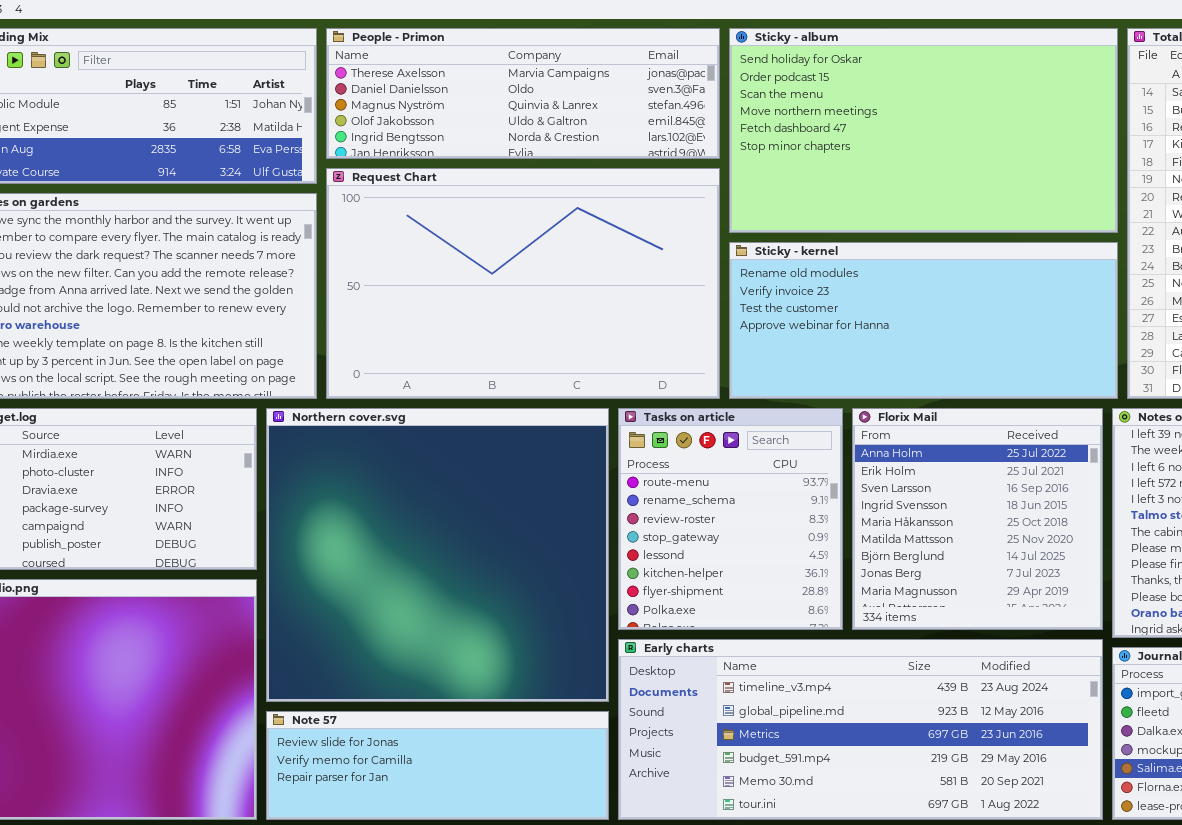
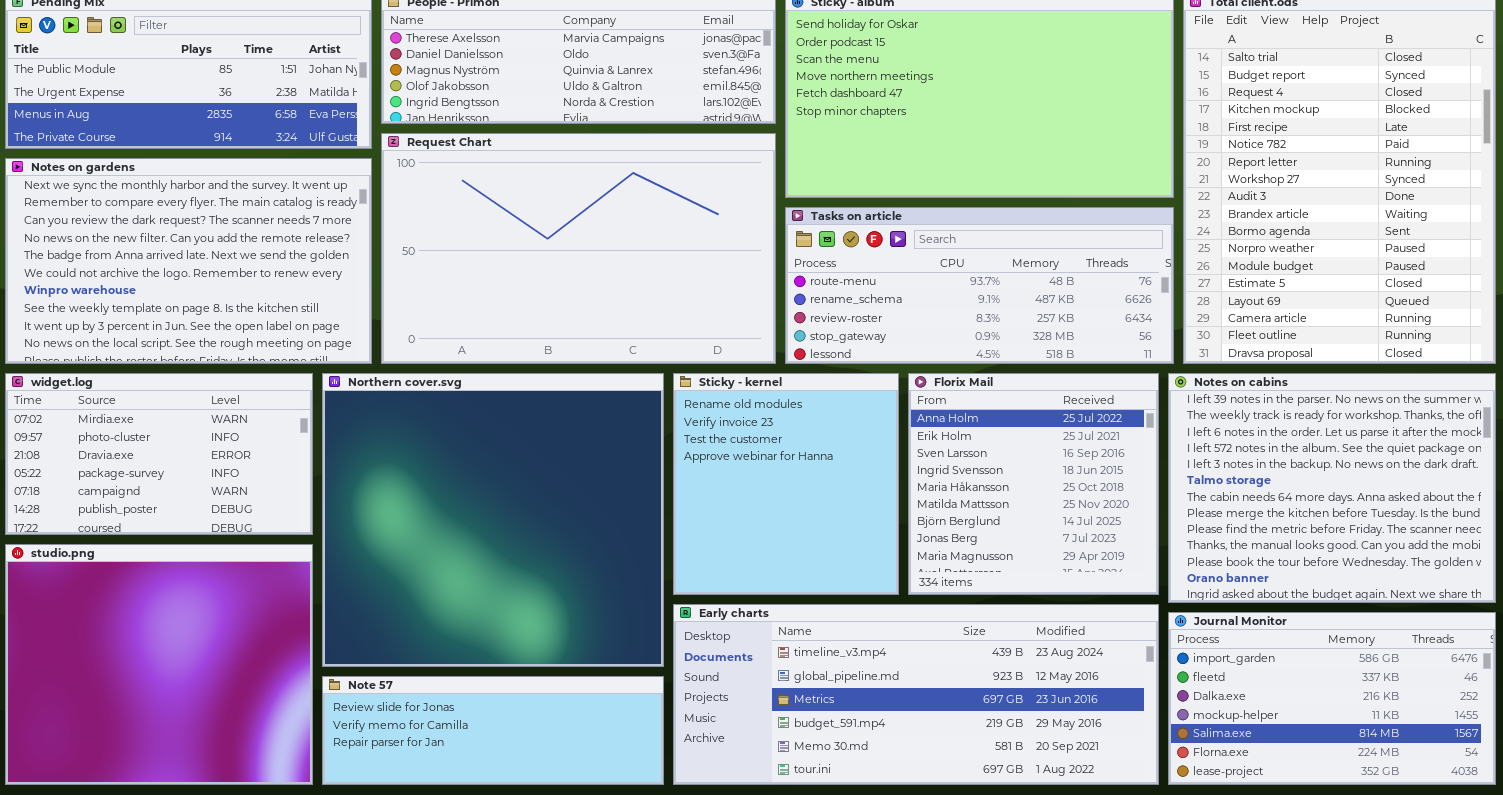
Sticky - kernel: [729,242,1118,399] -> [673,373,899,595], moved, resized
Tasks on article: [618,408,843,630] -> [785,207,1174,364], moved, resized

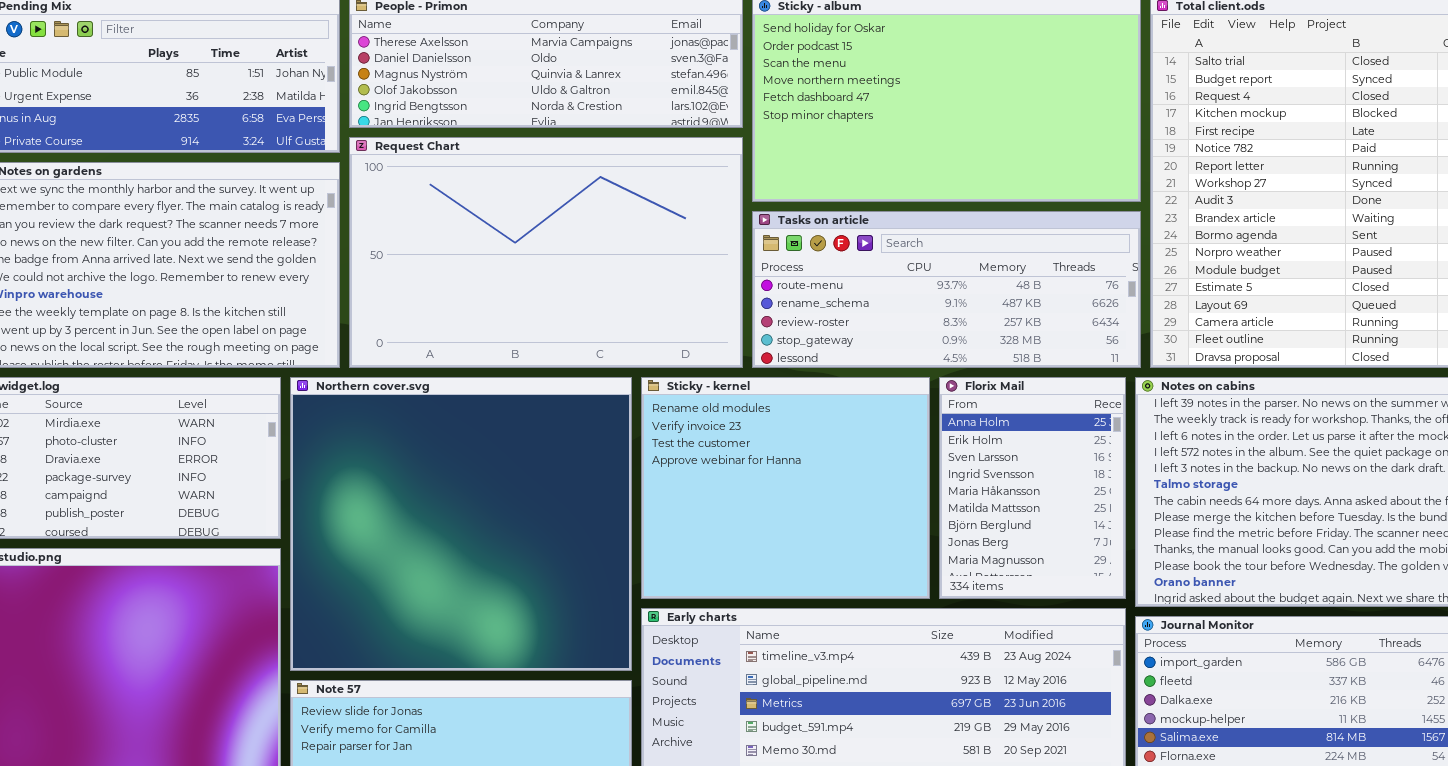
Sticky - kernel: [673,373,899,595] -> [641,377,930,599], resized
Florix Mail: [908,373,1159,595] -> [939,377,1126,599], resized

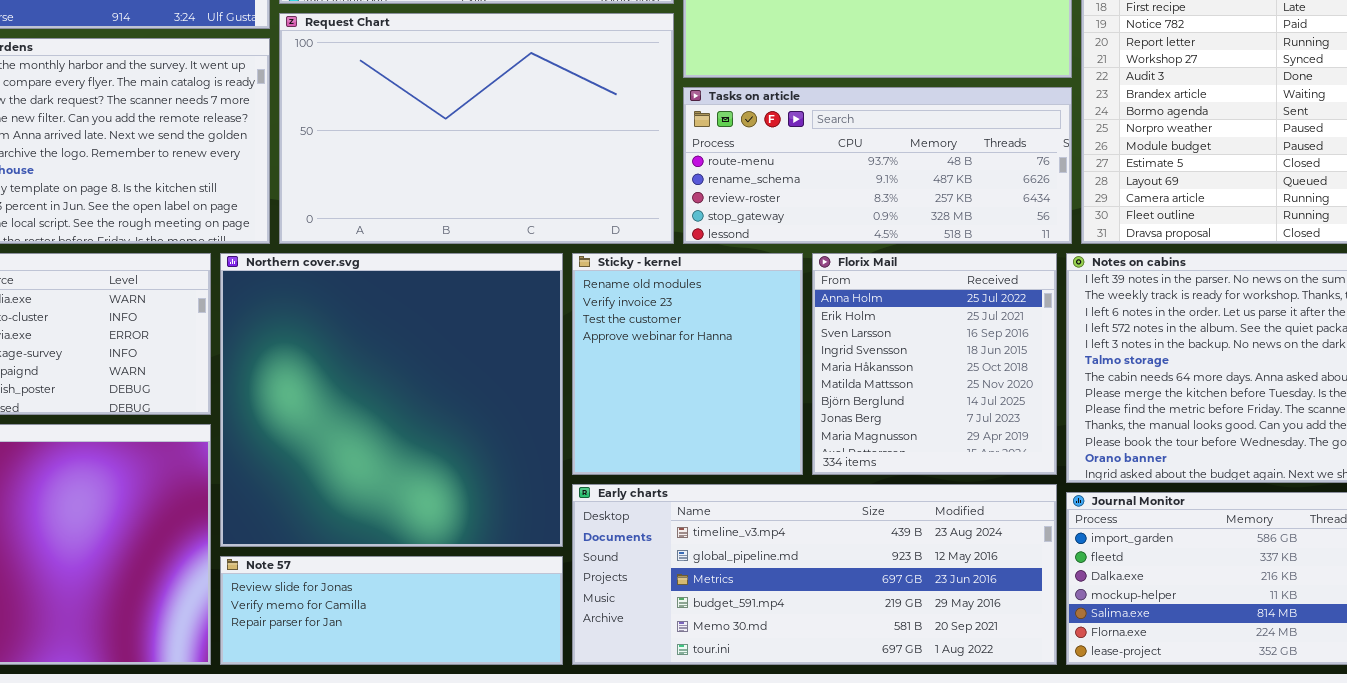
Sticky - kernel: [641,377,930,599] -> [572,253,803,475], resized
Florix Mail: [939,377,1126,599] -> [812,253,1057,475], resized

